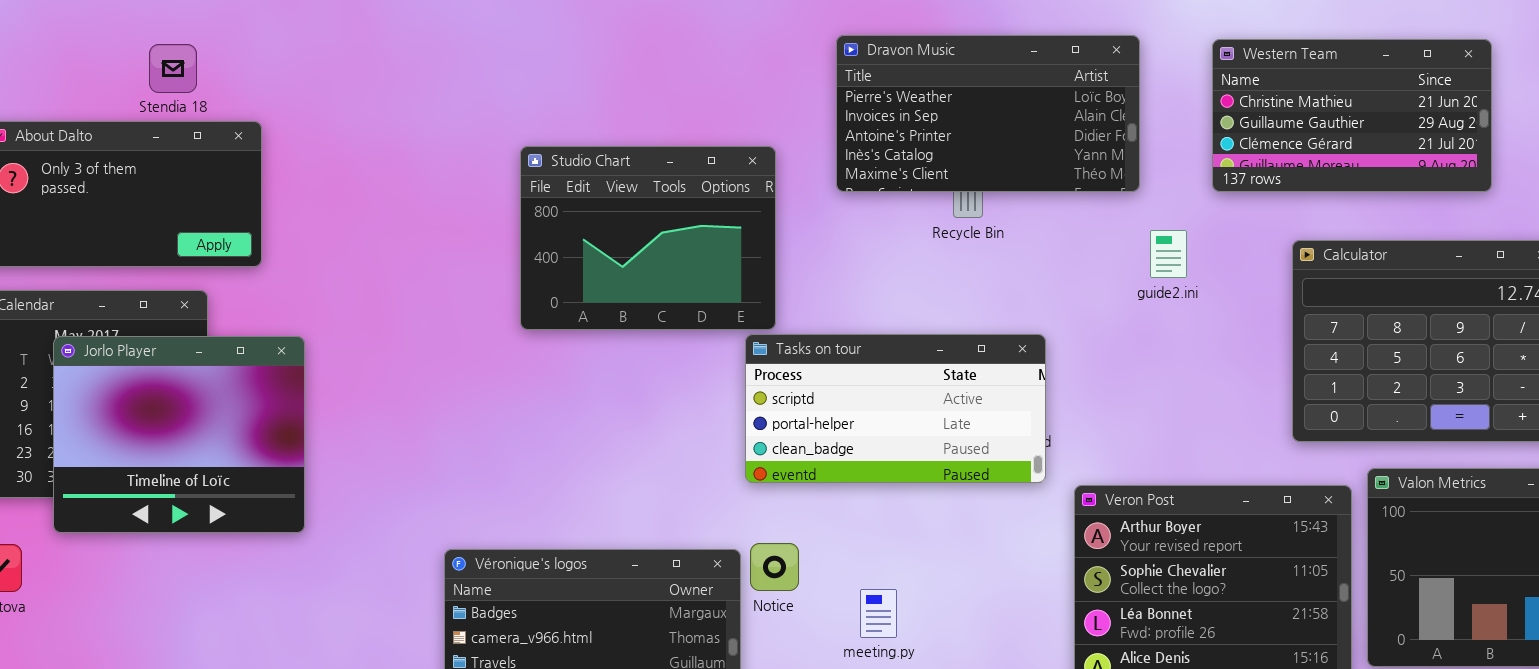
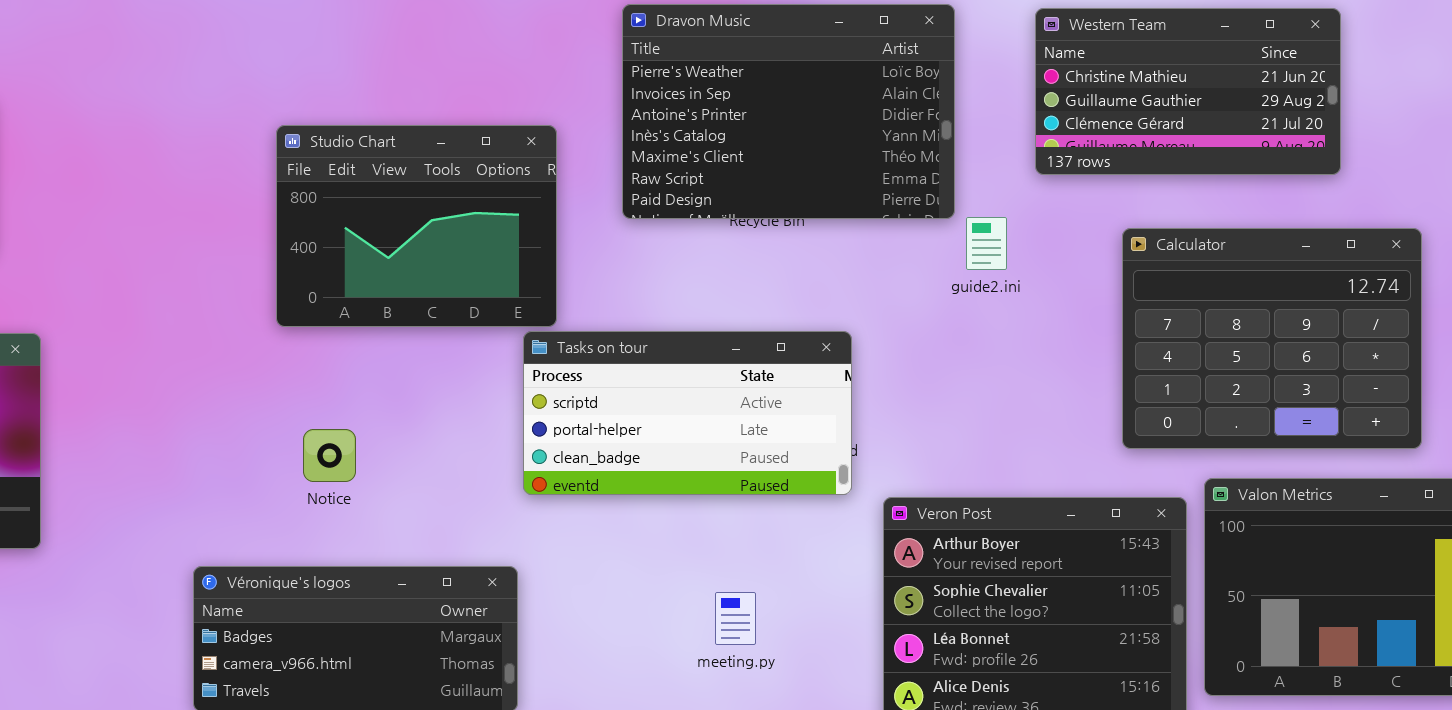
Dravon Music: [836,35,1140,192] -> [622,4,955,219], resized
Notice: [750,543,799,591] -> [303,429,356,482], moved
meeting.py: [860,589,897,638] -> [715,592,756,645], moved

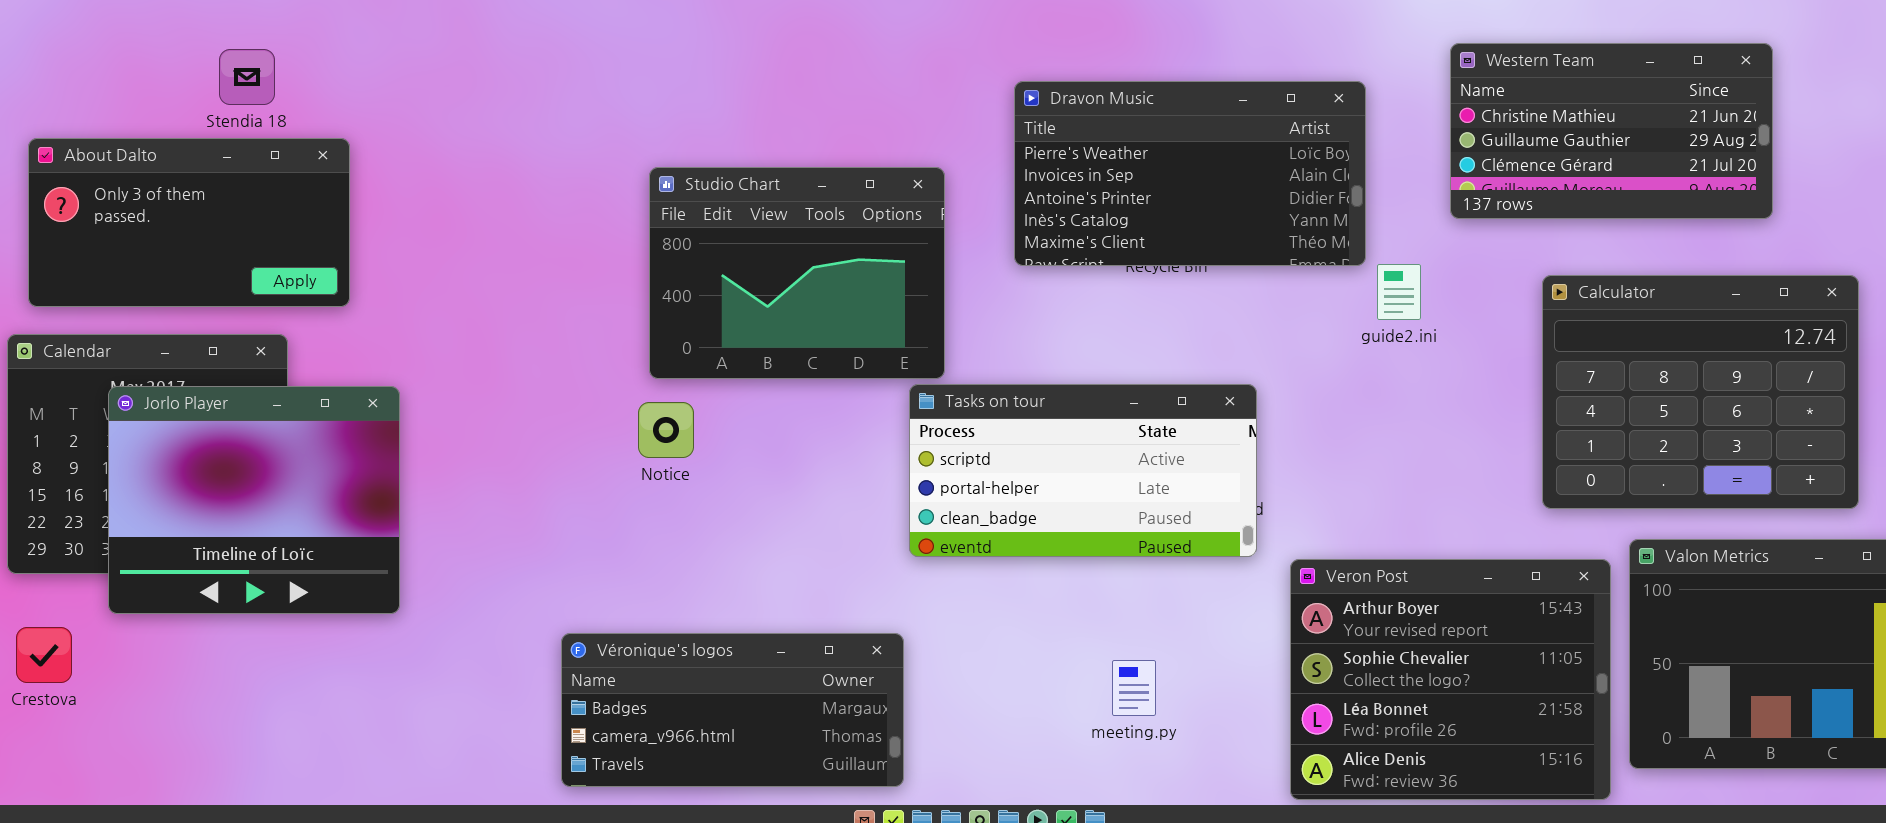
Dravon Music: [622,4,955,219] -> [1014,81,1366,266], resized
Notice: [303,429,356,482] -> [638,402,694,458], moved

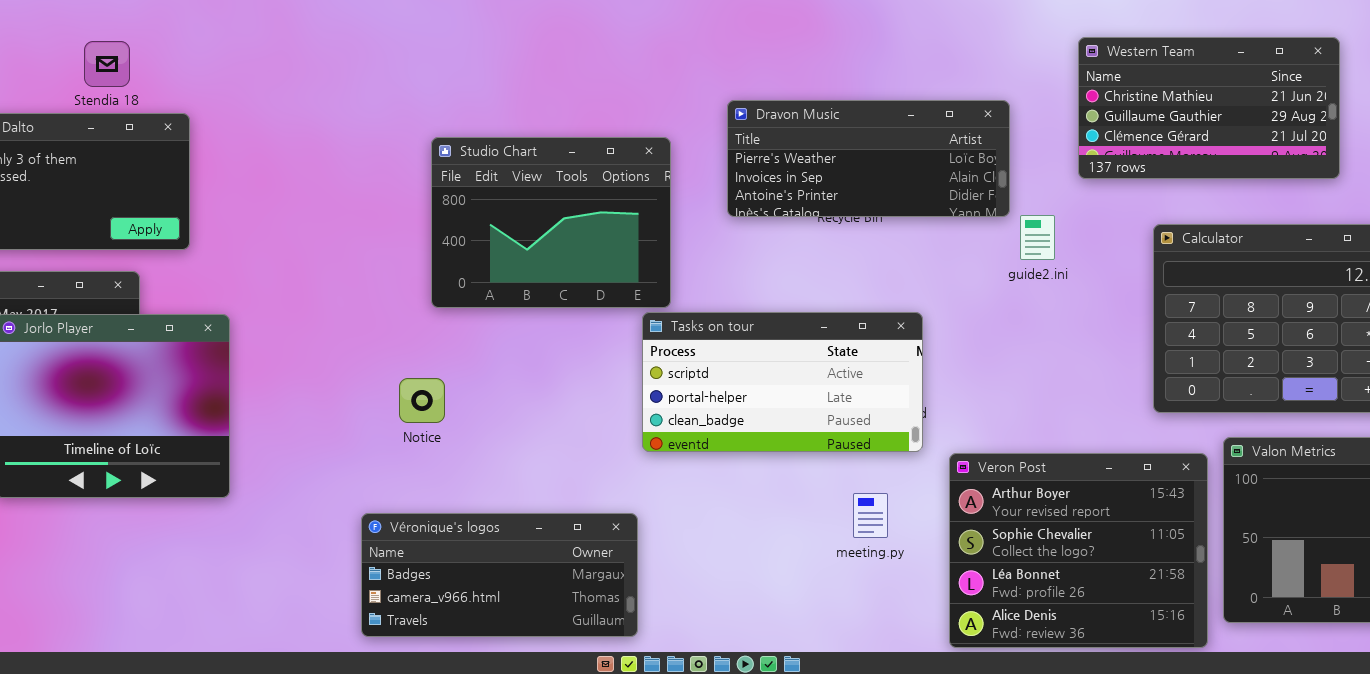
Dravon Music: [1014,81,1366,266] -> [727,100,1010,217], resized
Notice: [638,402,694,458] -> [399,378,445,423], moved
meeting.py: [1112,660,1156,716] -> [853,493,888,538], moved

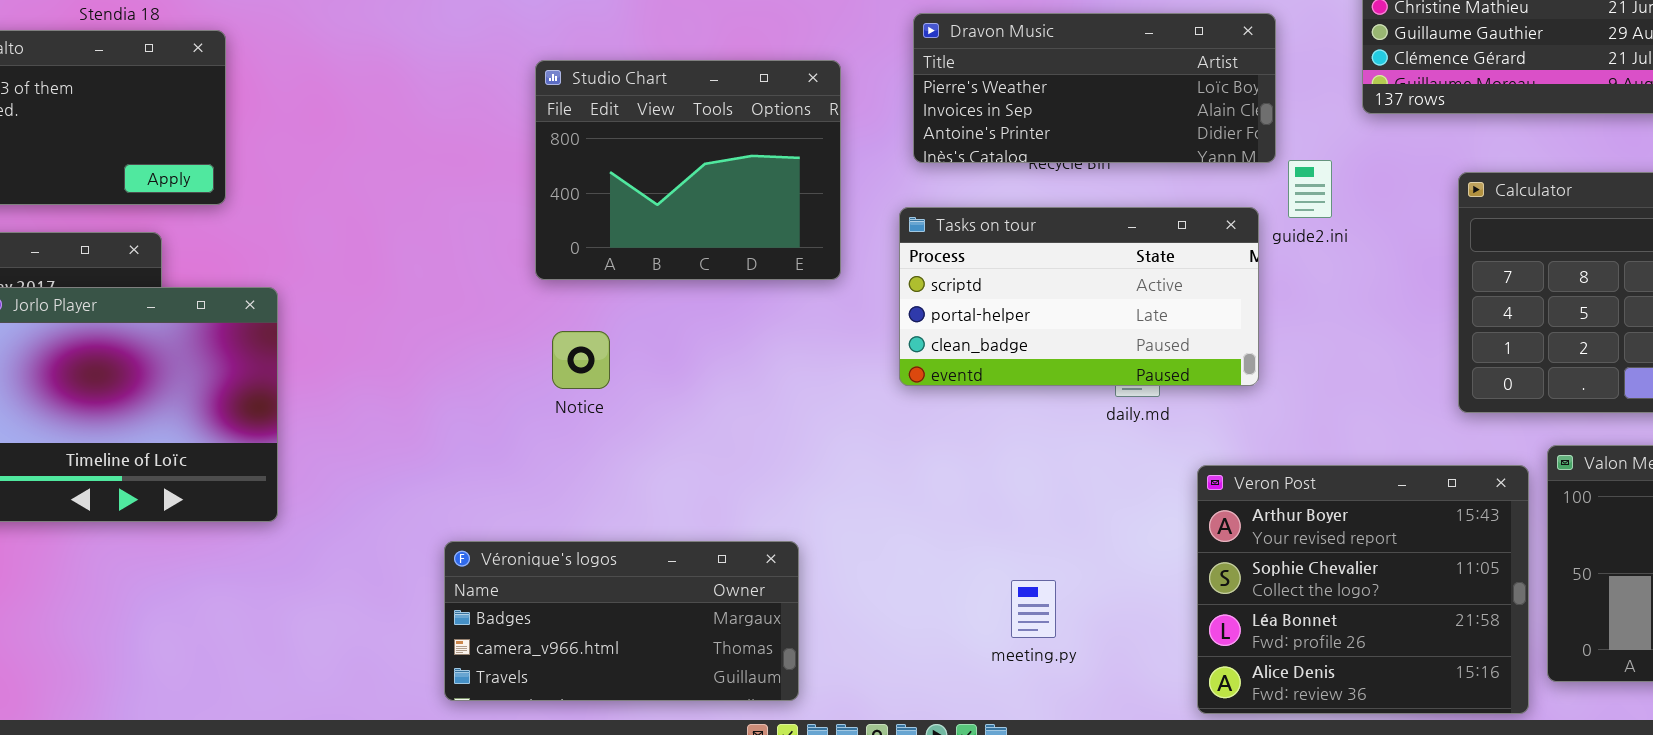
Tasks on tour: [642,312,923,452] -> [899,207,1259,386], moved
Notice: [399,378,445,423] -> [552,331,610,389], moved
meeting.py: [853,493,888,538] -> [1011,580,1056,638], moved

